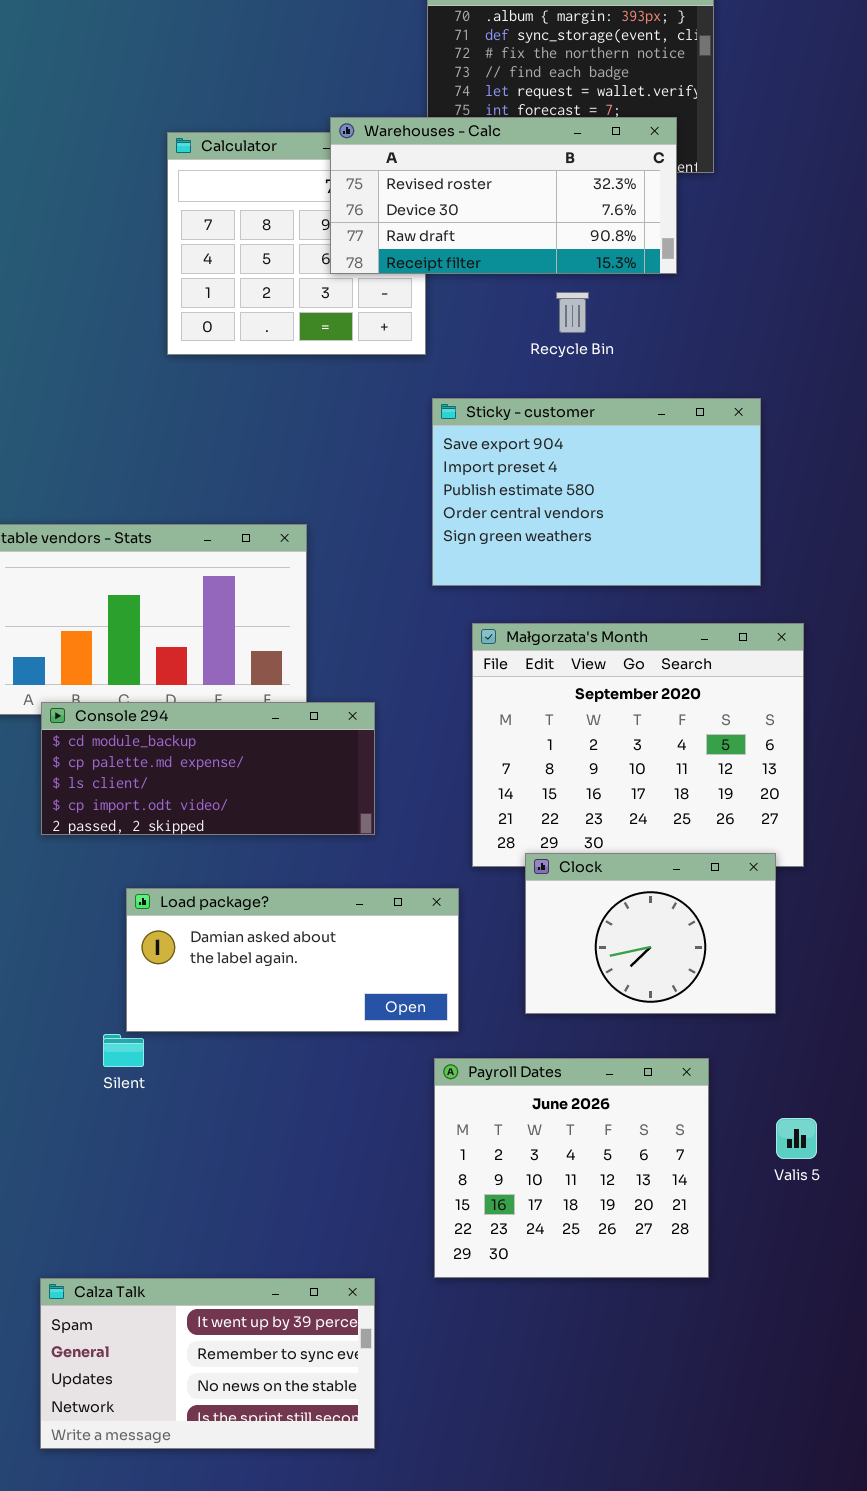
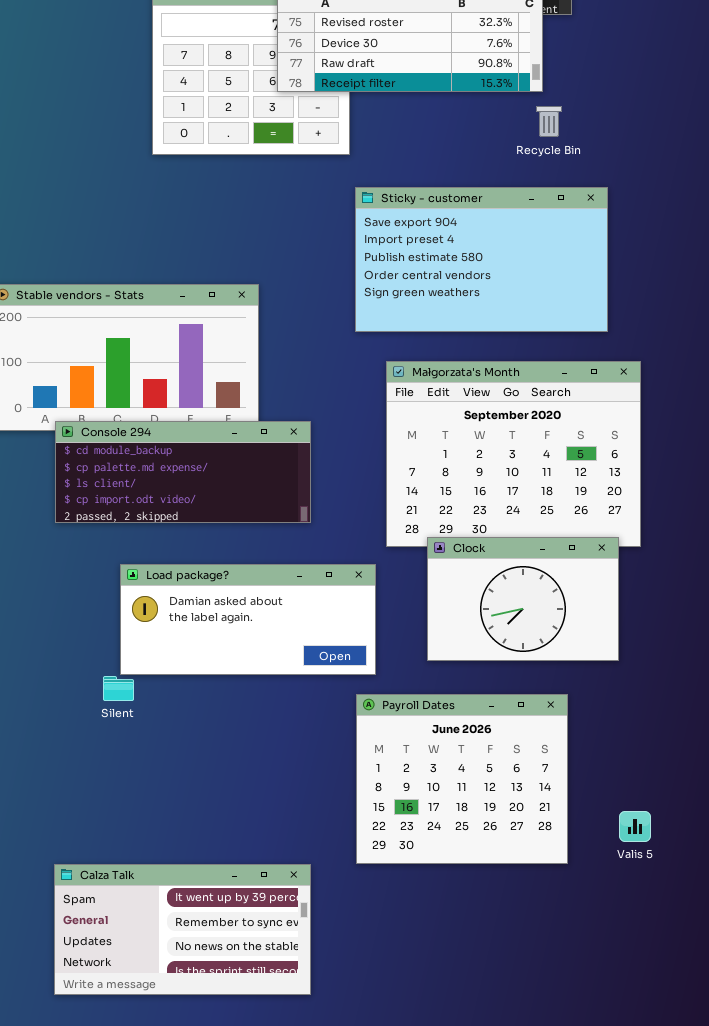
Recycle Bin: [556,292,589,333] -> [536,106,562,137], moved
Valis 5: [776,1118,817,1159] -> [619,811,651,842], moved

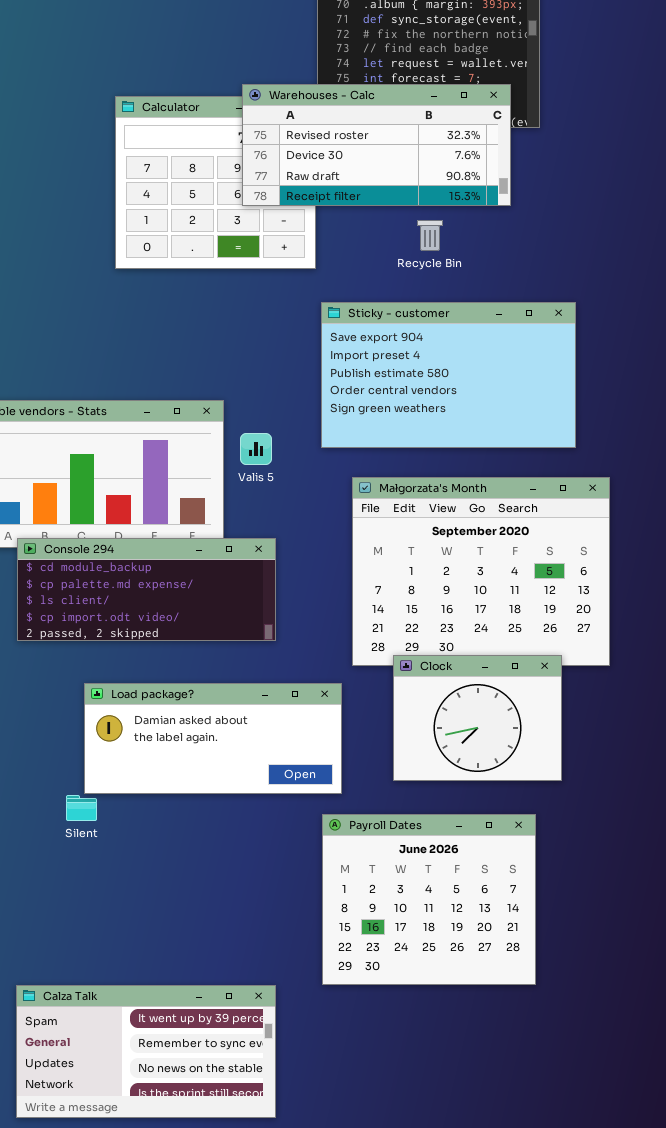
Recycle Bin: [536,106,562,137] -> [417,220,443,251], moved
Clock: [427,537,619,661] -> [393,655,562,781], resized
Valis 5: [619,811,651,842] -> [240,433,272,465], moved

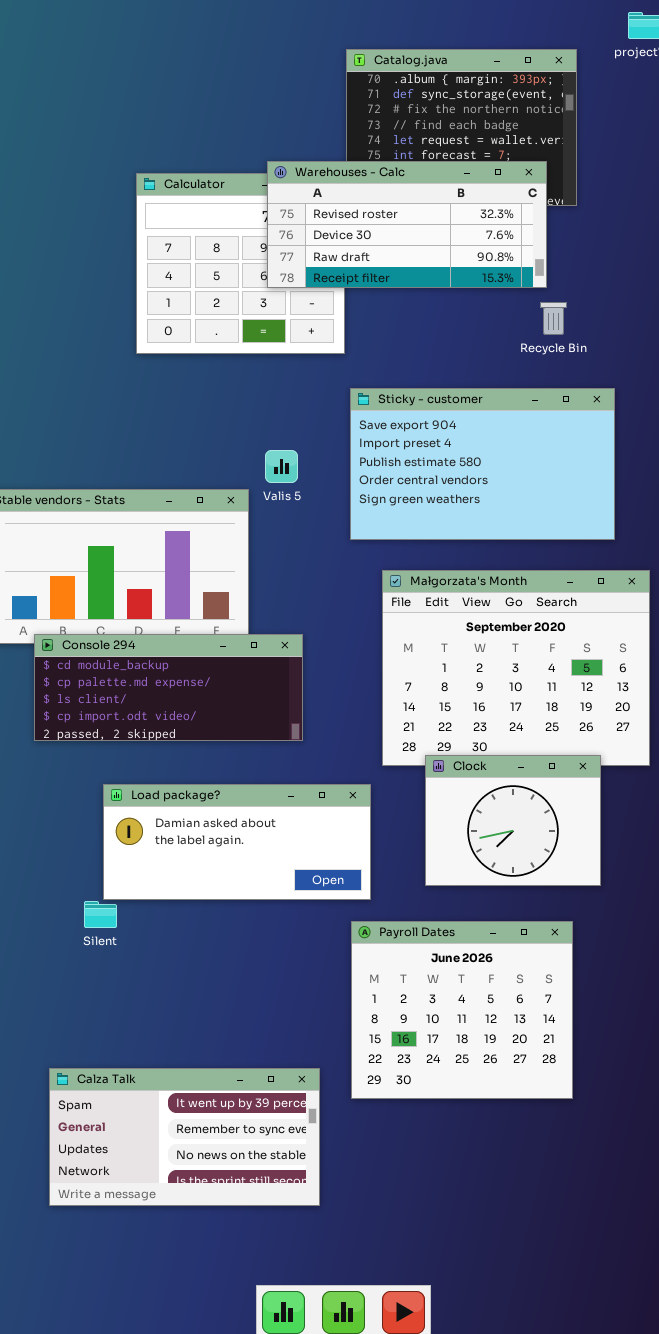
Recycle Bin: [417,220,443,251] -> [540,302,567,335], moved
Valis 5: [240,433,272,465] -> [265,450,298,483], moved
Calza Talk: [16,985,276,1118] -> [49,1068,320,1206], moved

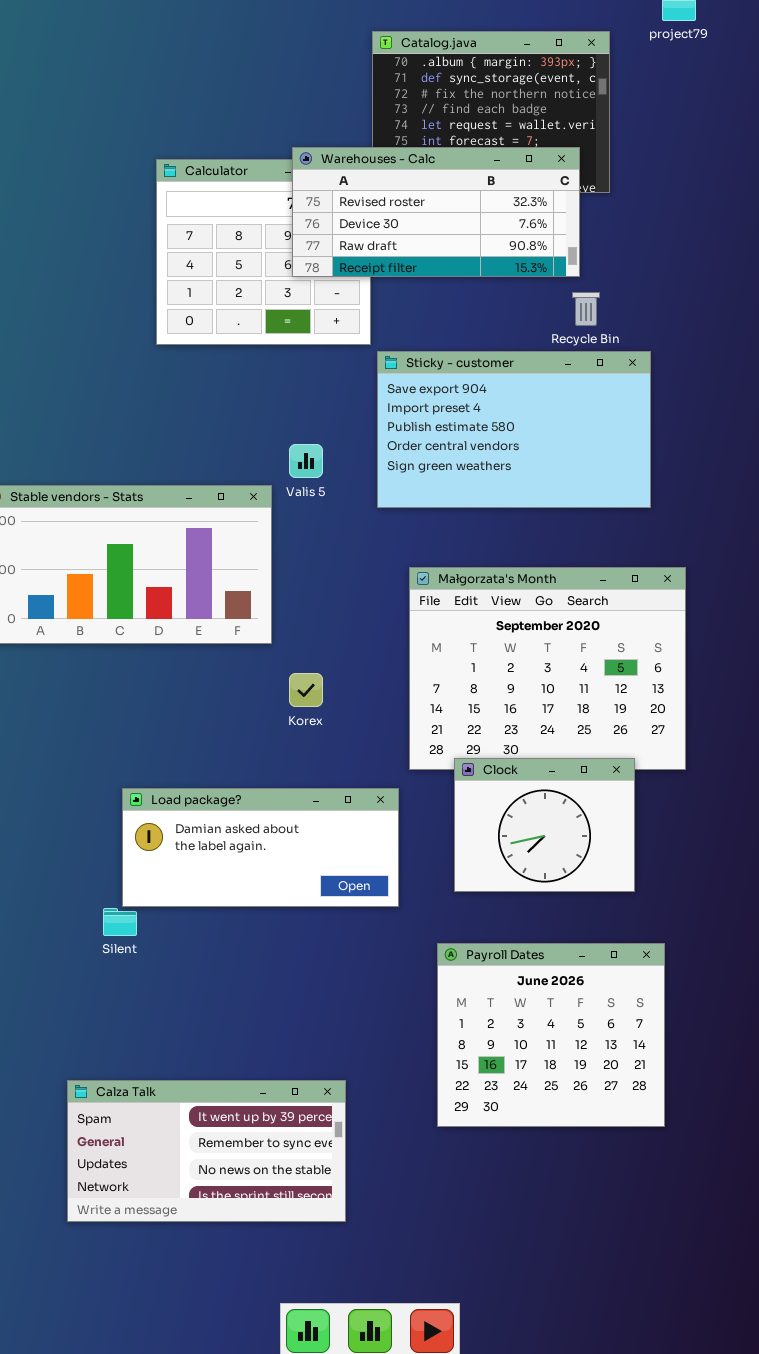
Sticky - customer: [350,388,615,540] -> [377,351,651,508], moved
Console 294: [34,634,303,741] -> none, closed
Payroll Dates: [351,921,573,1099] -> [437,943,665,1127], moved

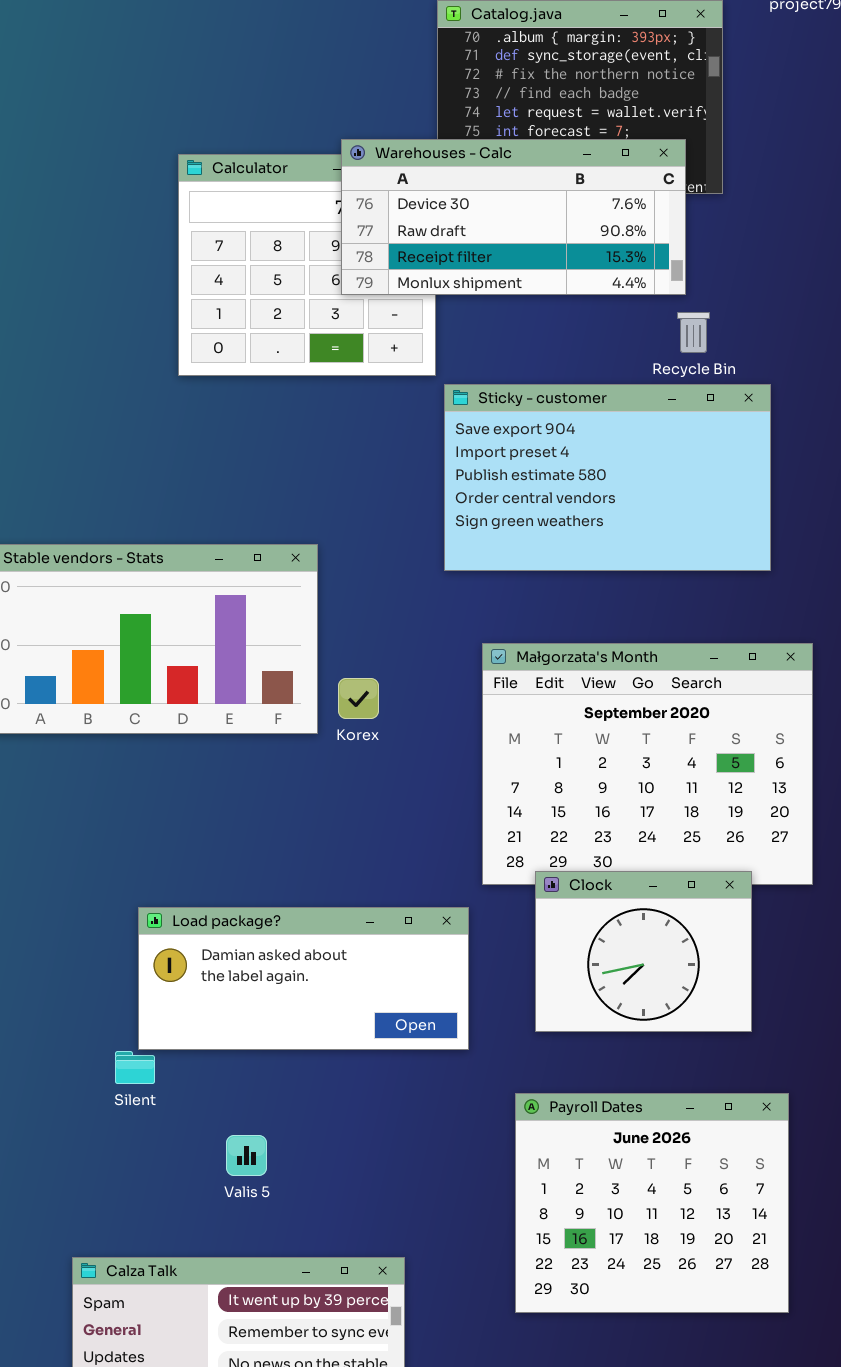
Warehouses - Calc: [292,147,580,277] -> [341,139,686,295], scrolled down 1 row
Valis 5: [289,444,323,478] -> [226,1135,267,1176], moved
Korex: [289,673,323,707] -> [338,678,379,719], moved

